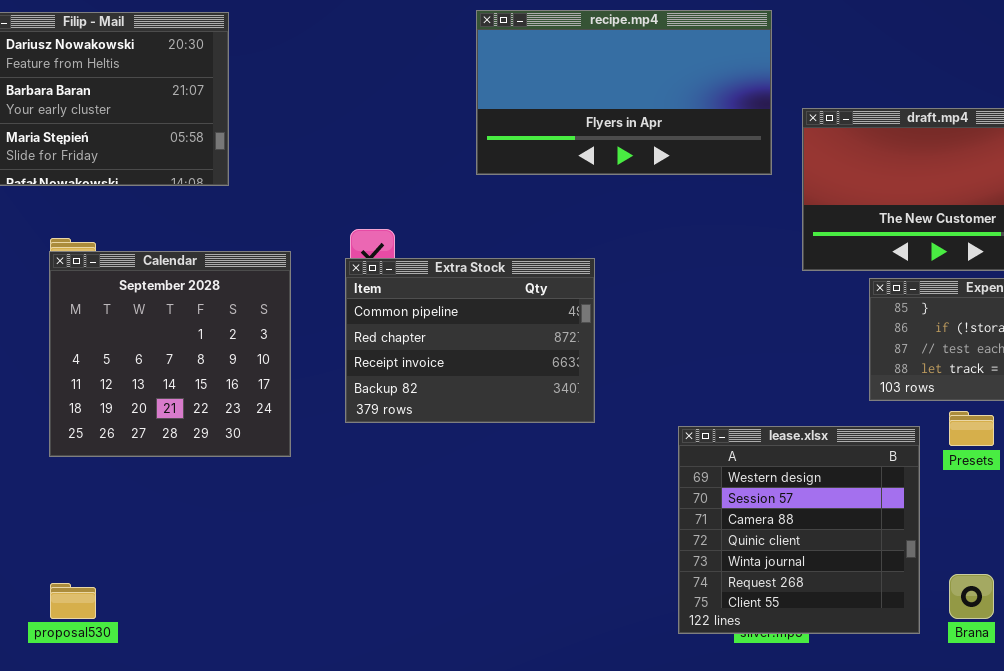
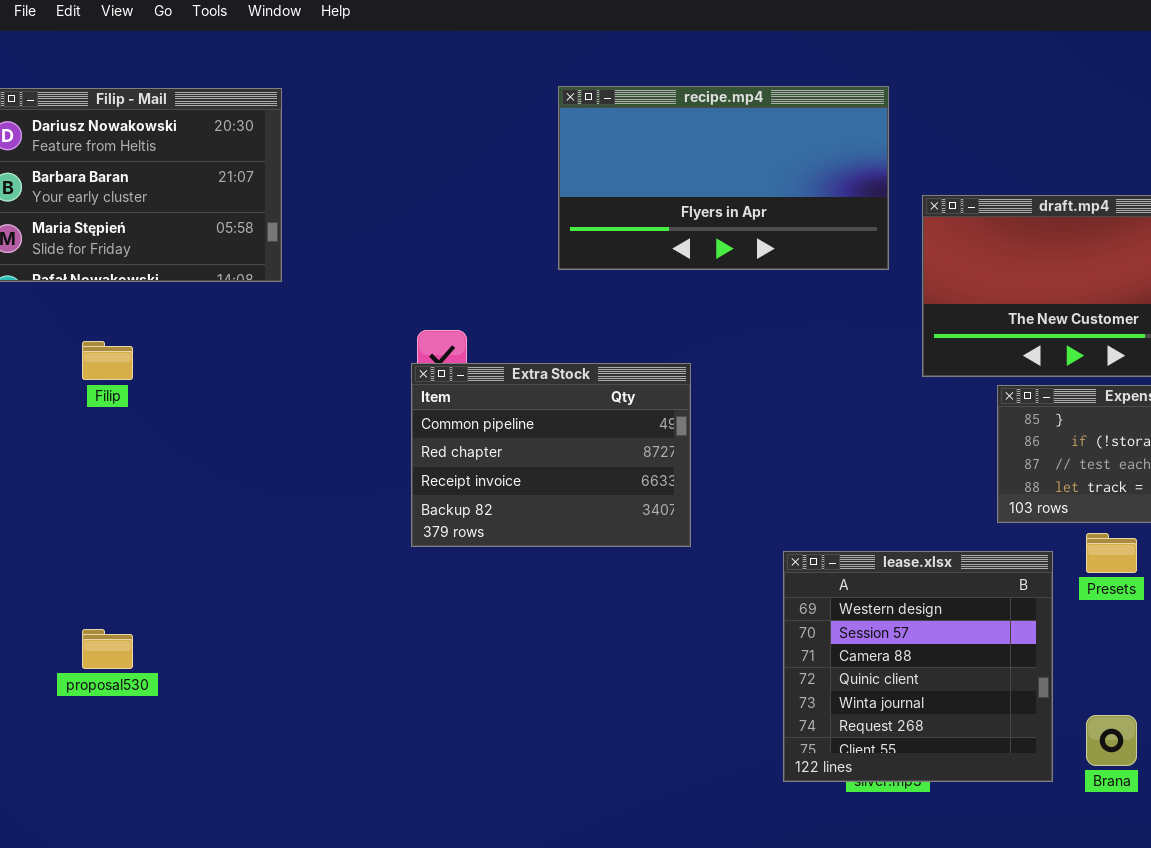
Calendar: [49,251,291,457] -> none, closed
proposal530: [50,583,96,619] -> [82,629,133,669], moved

